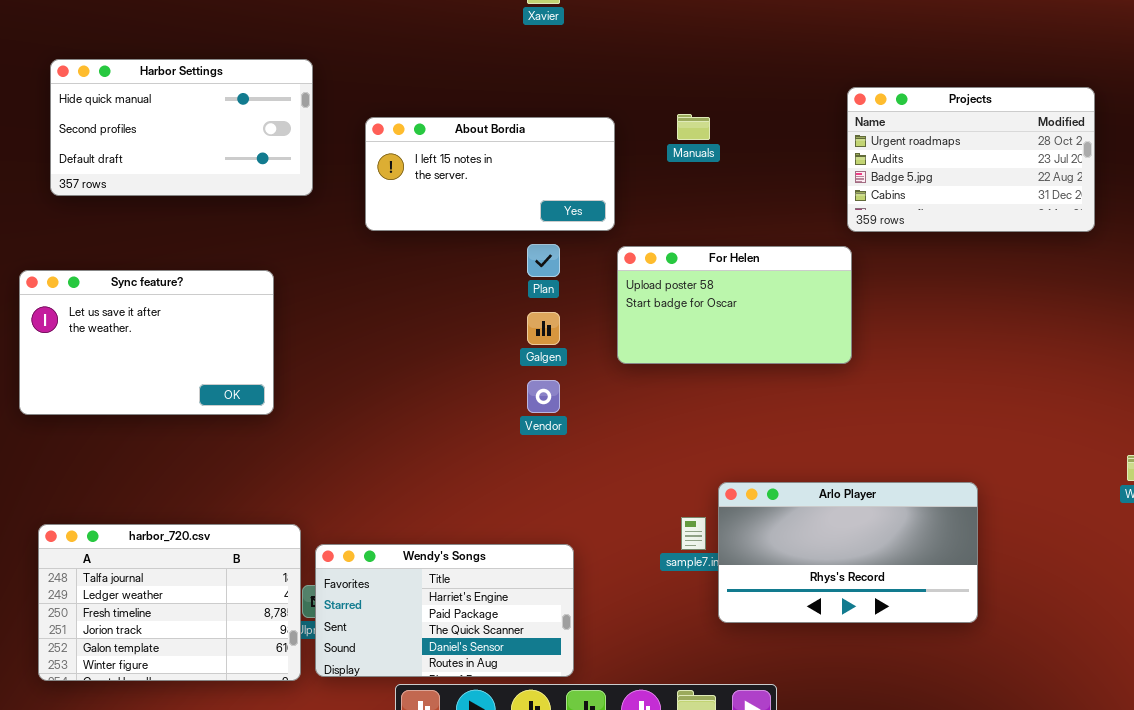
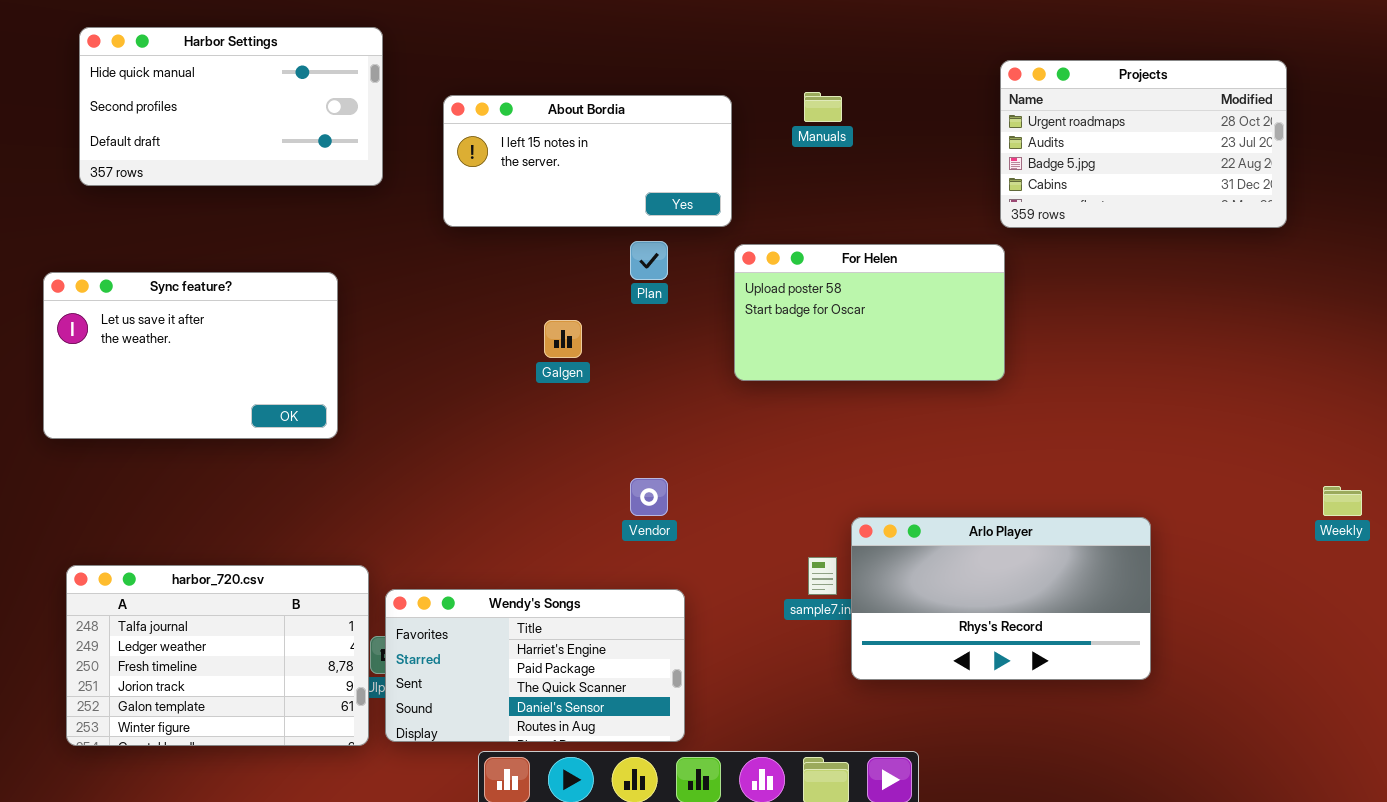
Galgen: [527,312,560,345] -> [544,320,582,358], moved
Vendor: [527,380,560,413] -> [630,478,668,516], moved

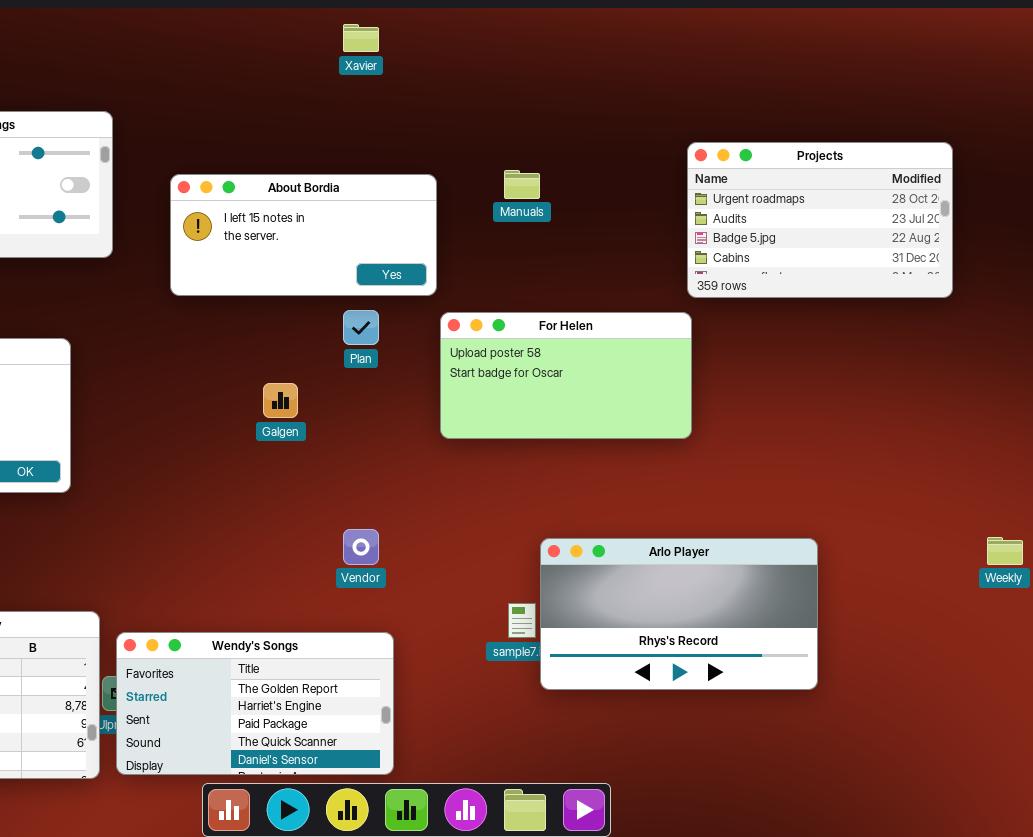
Arlo Player: [851,517,1151,680] -> [540,538,818,690], moved
Wendy's Songs: [385,589,685,742] -> [116,632,394,775], scrolled up 1 row

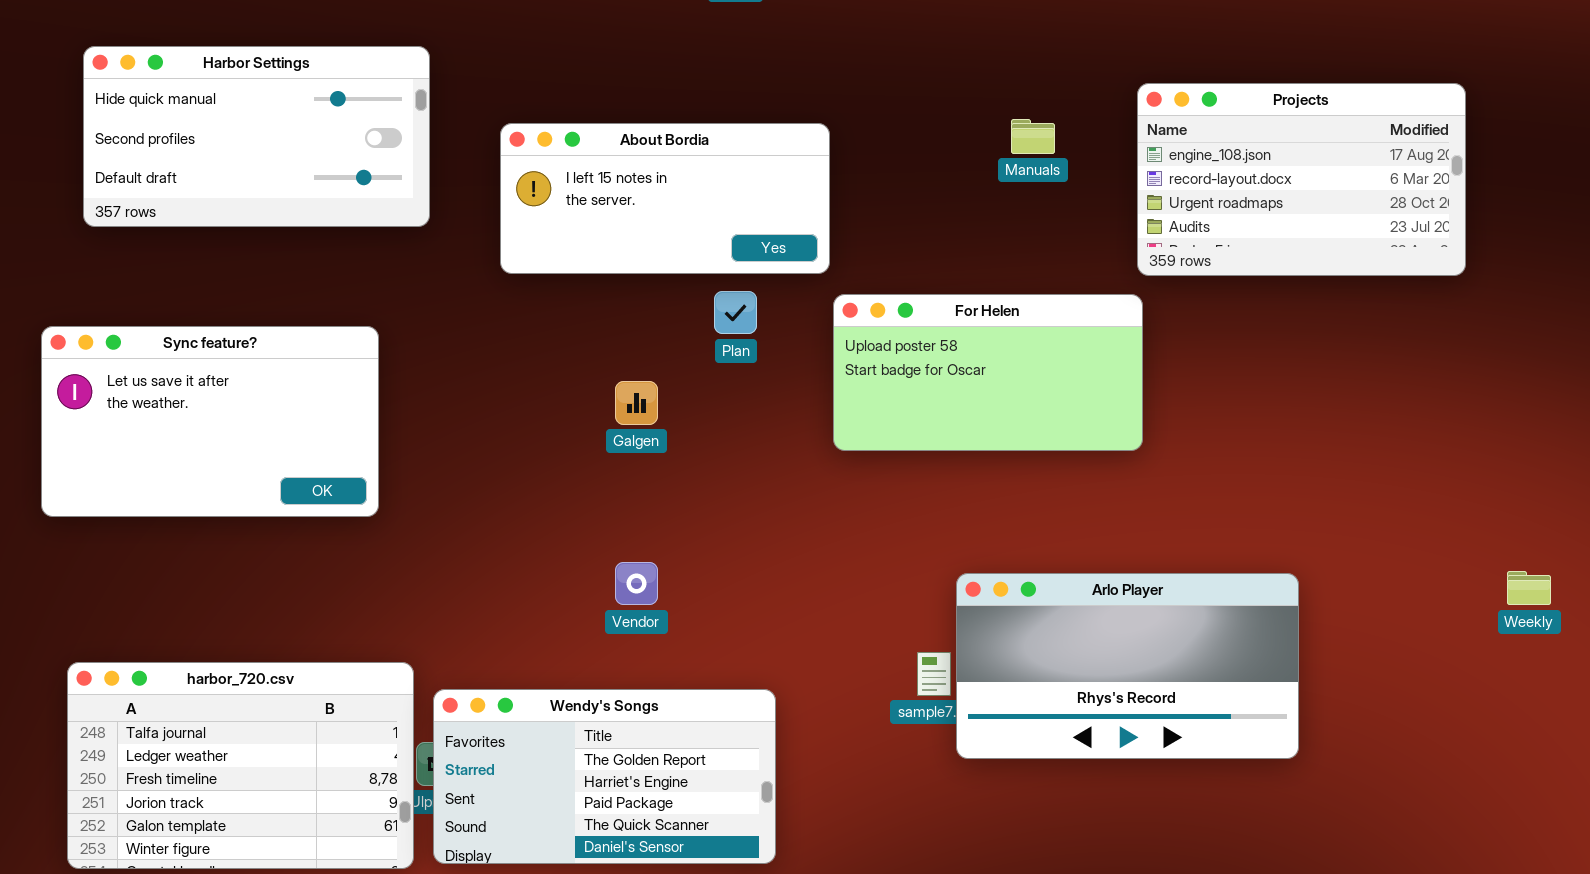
Projects: [687,142,953,298] -> [1137,83,1466,276], scrolled up 2 rows
Manuals: [504,170,540,199] -> [1011,119,1055,154], moved
Vendor: [343,529,379,565] -> [615,562,658,605], moved

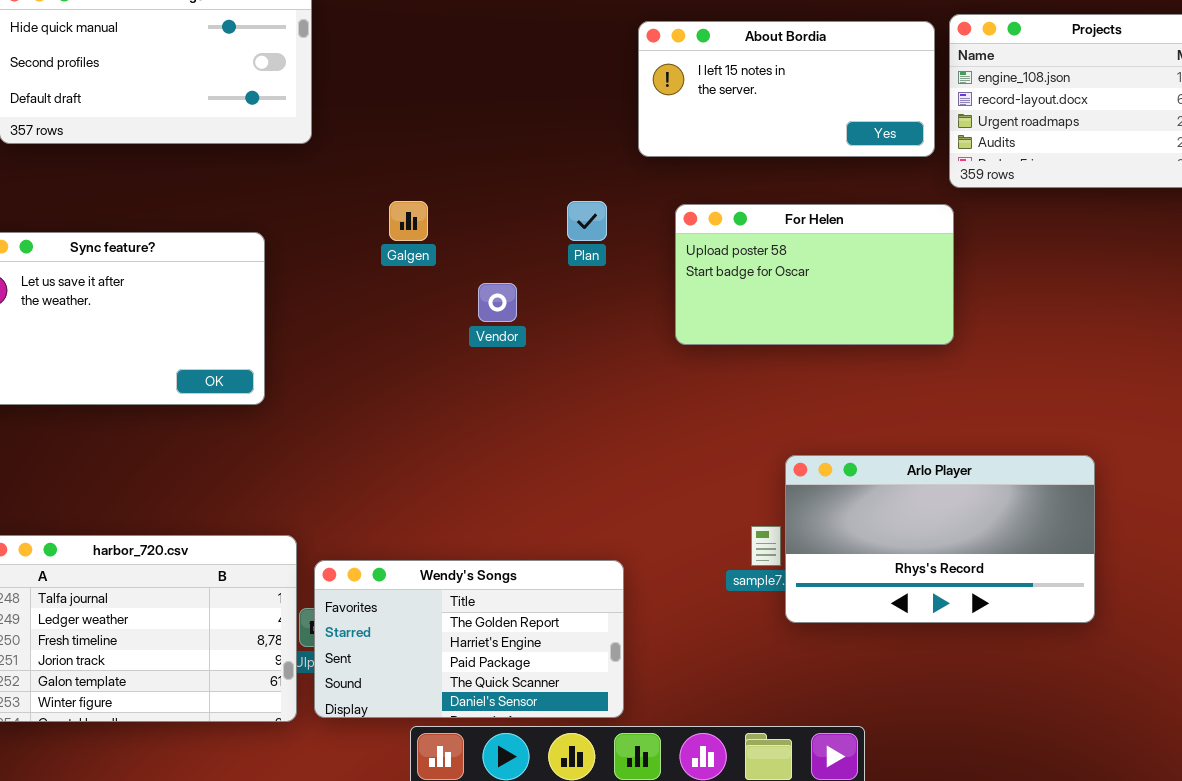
About Bordia: [500,123,830,274] -> [638,21,935,157], moved
Galgen: [615,381,658,425] -> [389,201,428,241], moved
Vendor: [615,562,658,605] -> [478,283,517,322], moved

